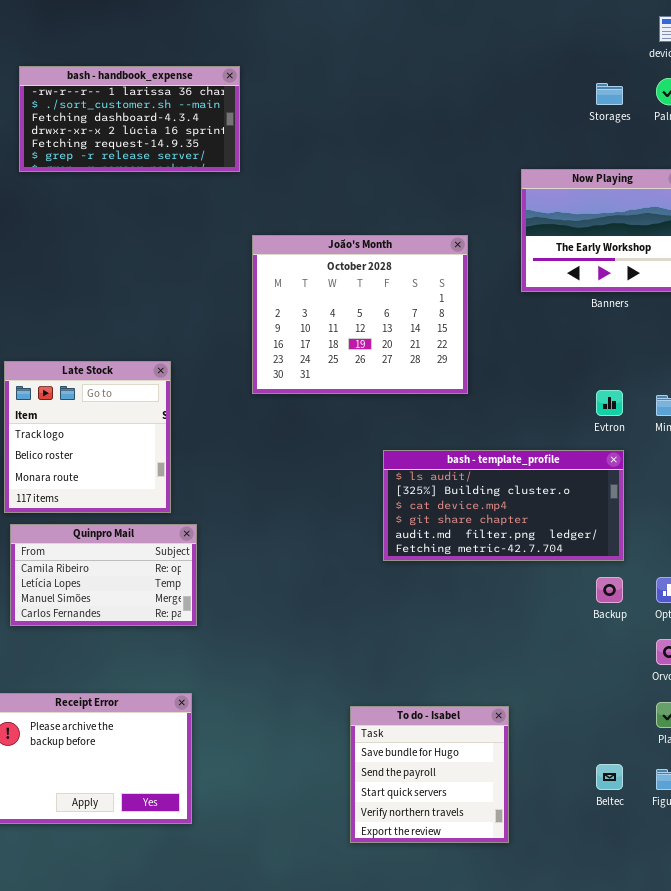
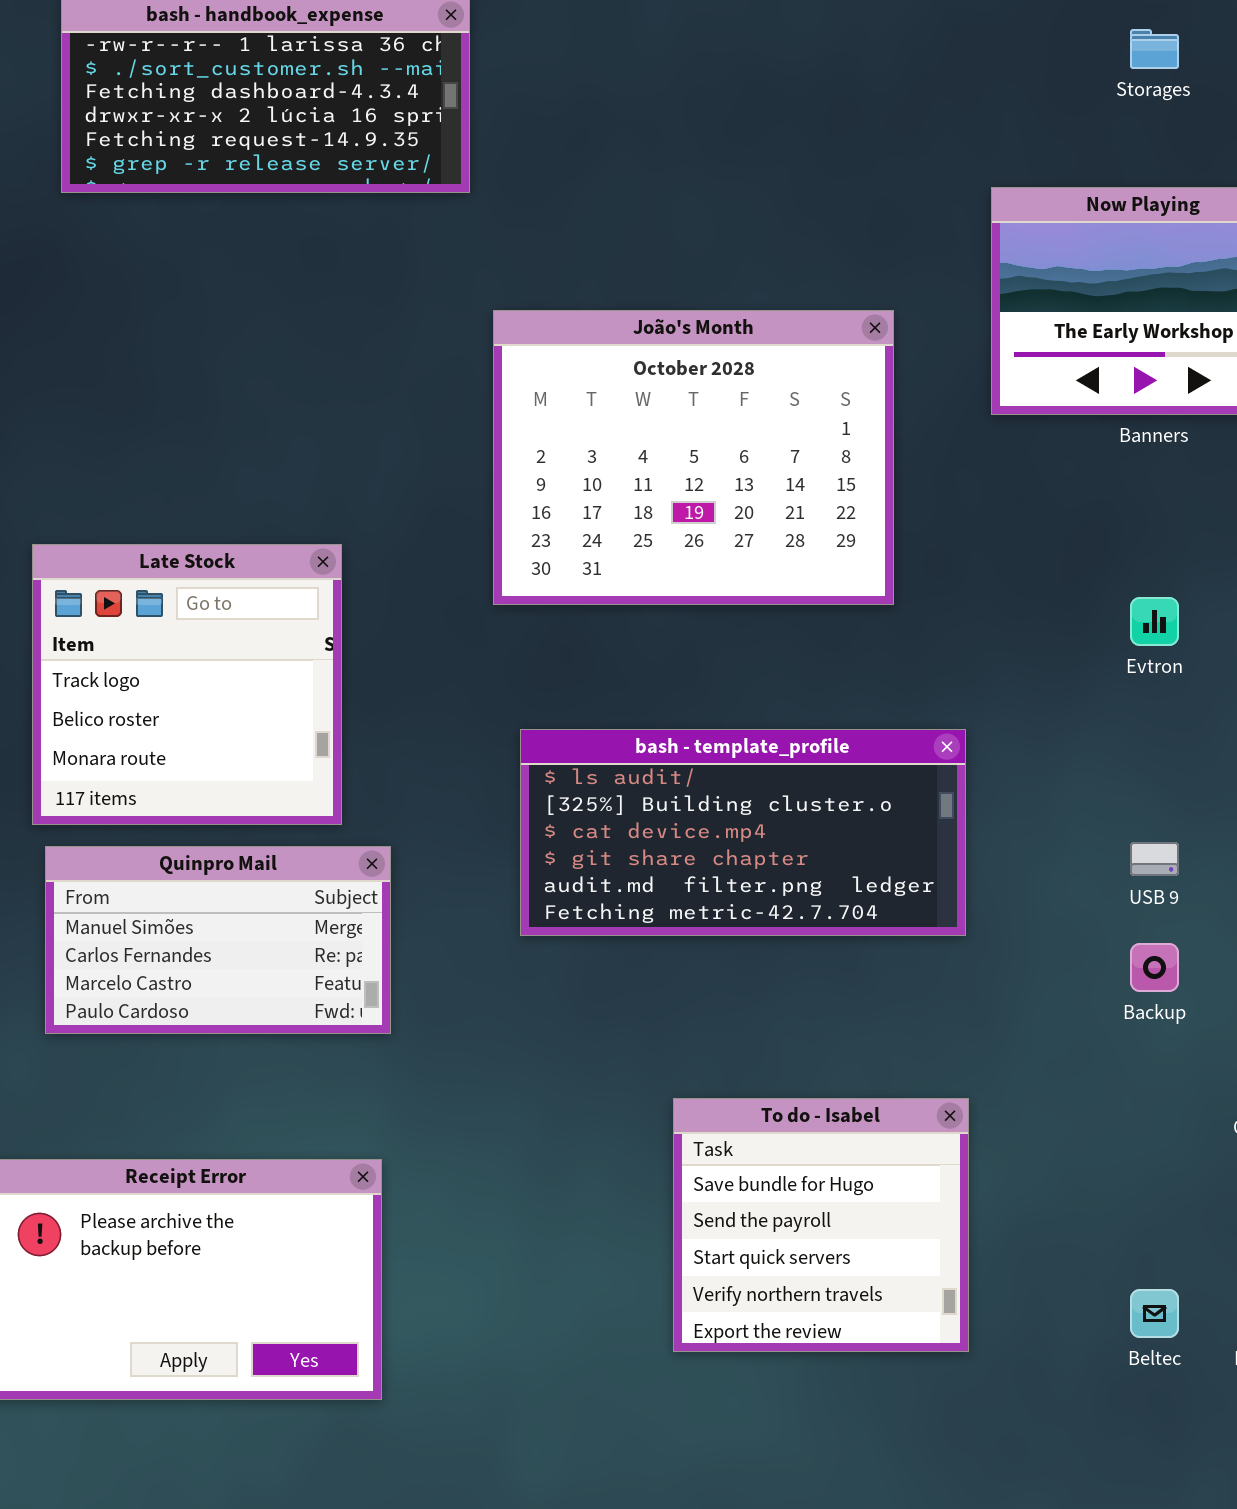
bash - template_profile: [383,450,624,561] -> [520,729,966,936], moved
Quinpro Mail: [10,524,197,626] -> [45,846,391,1034], scrolled down 2 rows
To do - Isabel: [350,706,509,843] -> [673,1098,969,1352], moved

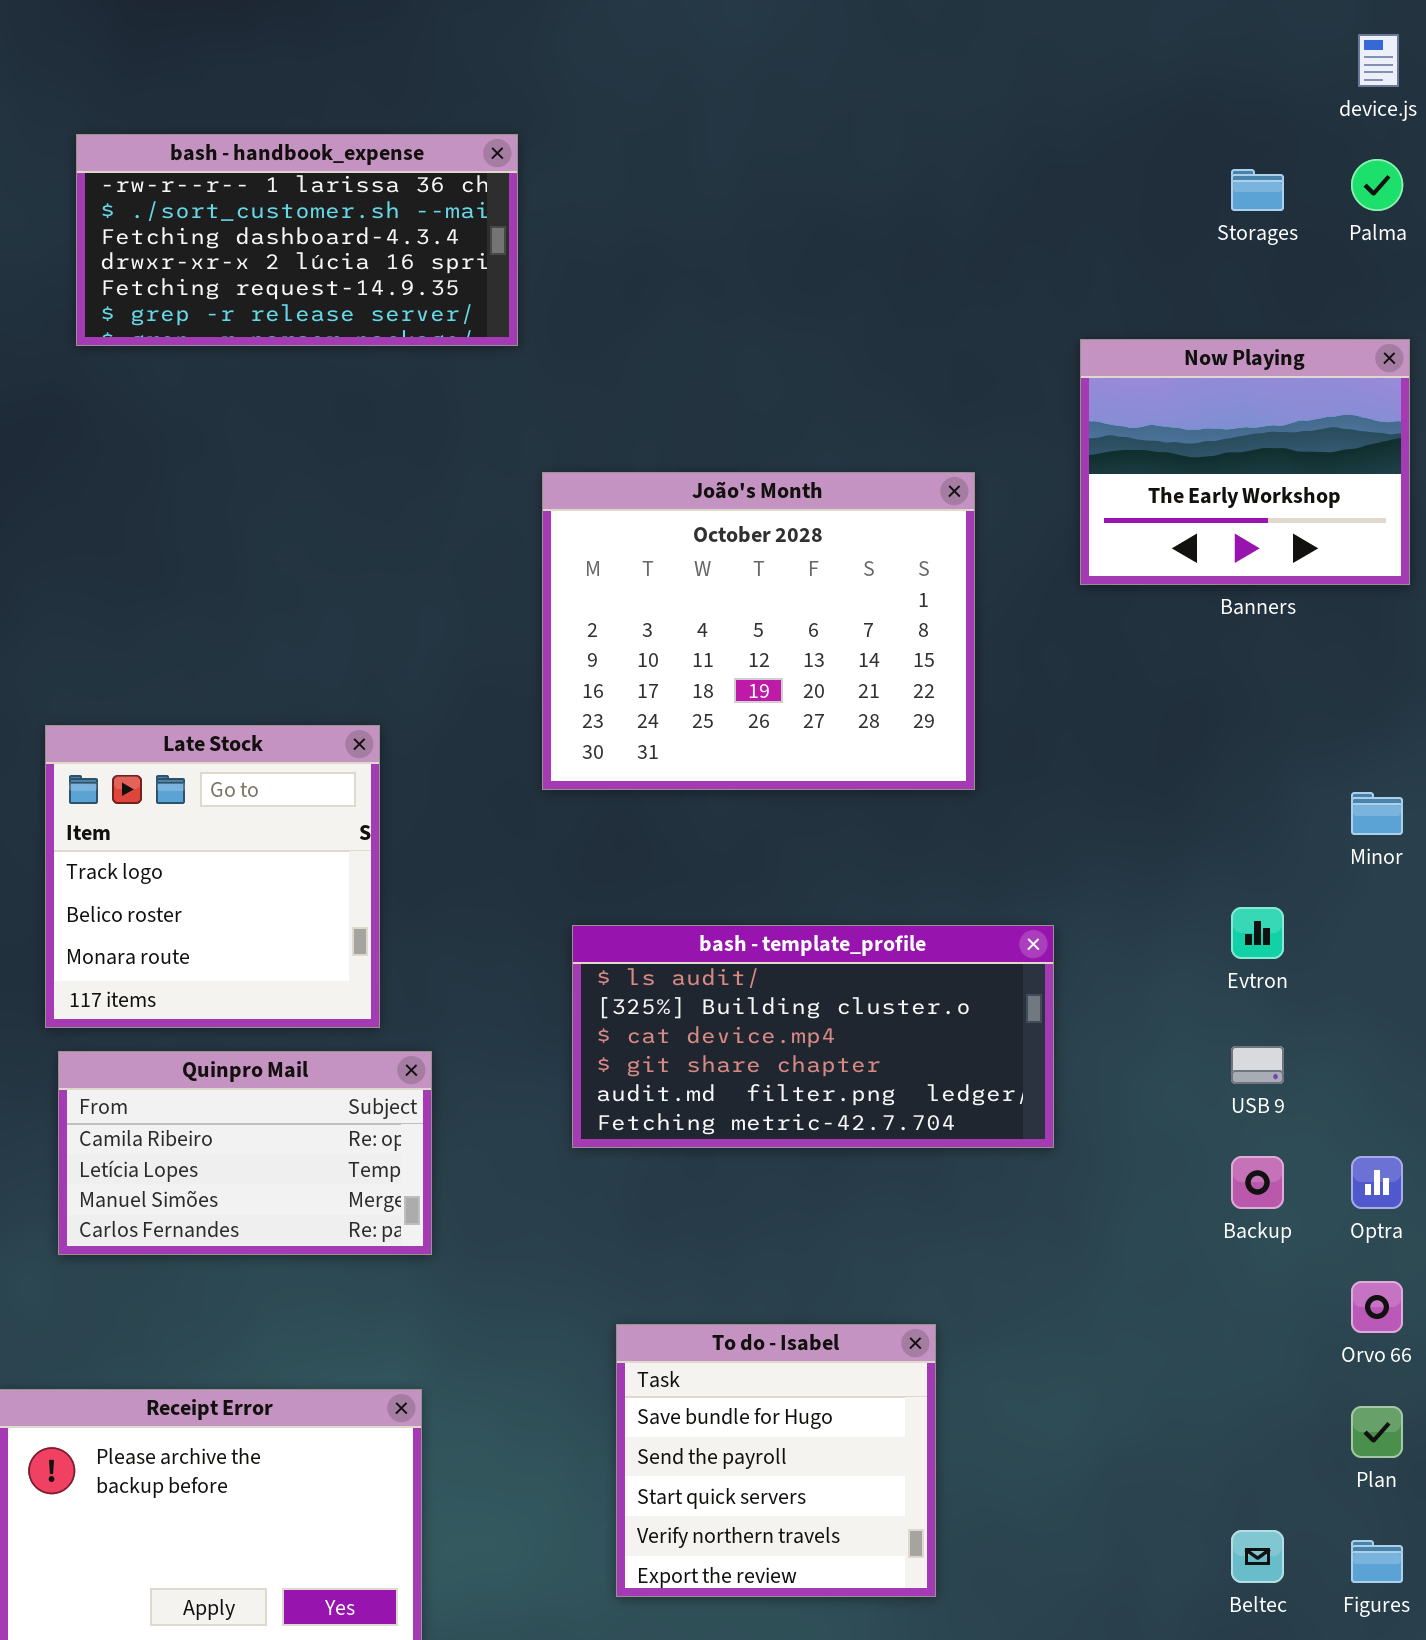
Evtron: [1130,597,1179,646] -> [1231,907,1284,959], moved
Quinpro Mail: [45,846,391,1034] -> [58,1051,432,1255], scrolled up 2 rows
To do - Isabel: [673,1098,969,1352] -> [616,1324,936,1597], moved

